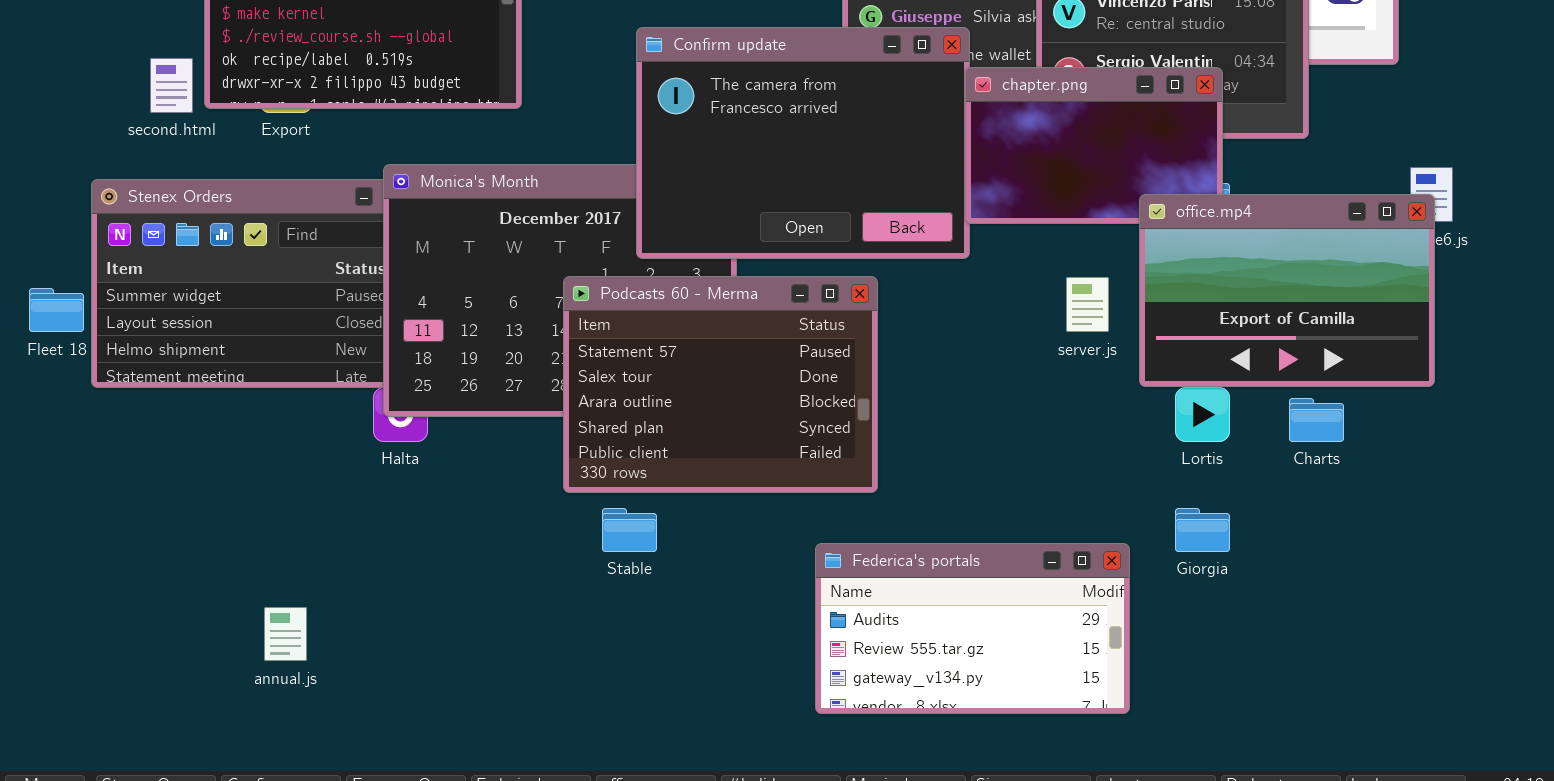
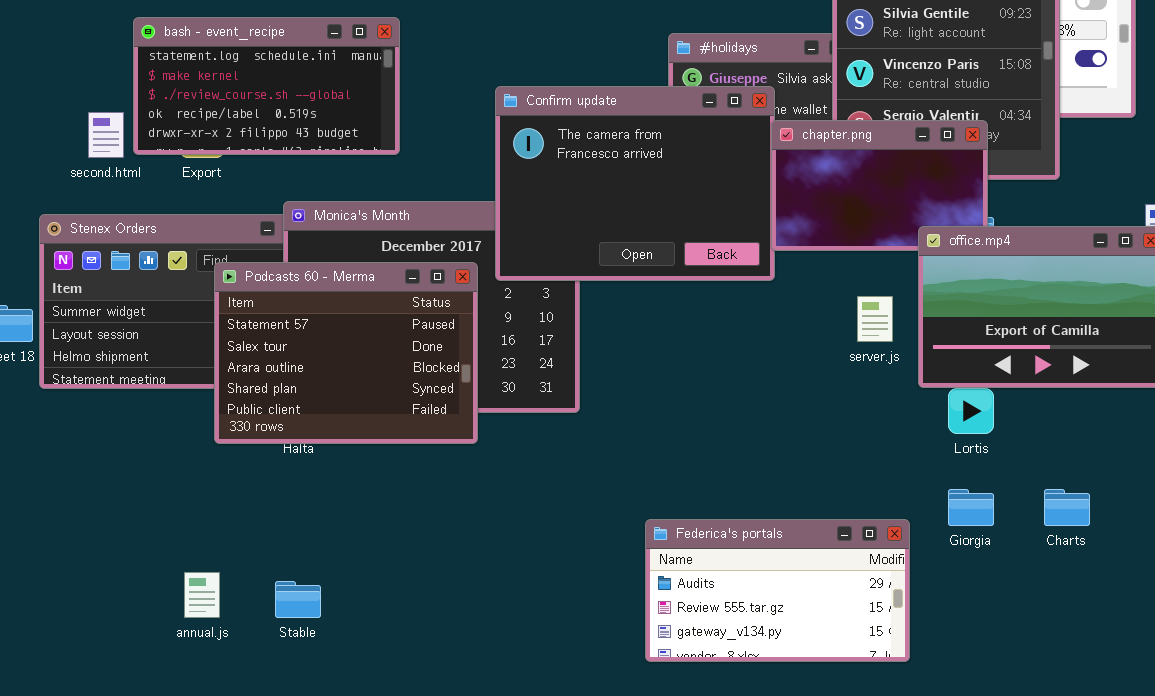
Podcasts 60 - Merma: [563,276,878,493] -> [214,262,478,444], moved
Charts: [1289,398,1344,442] -> [1044,489,1090,526], moved
Stable: [602,508,657,552] -> [275,581,321,618], moved

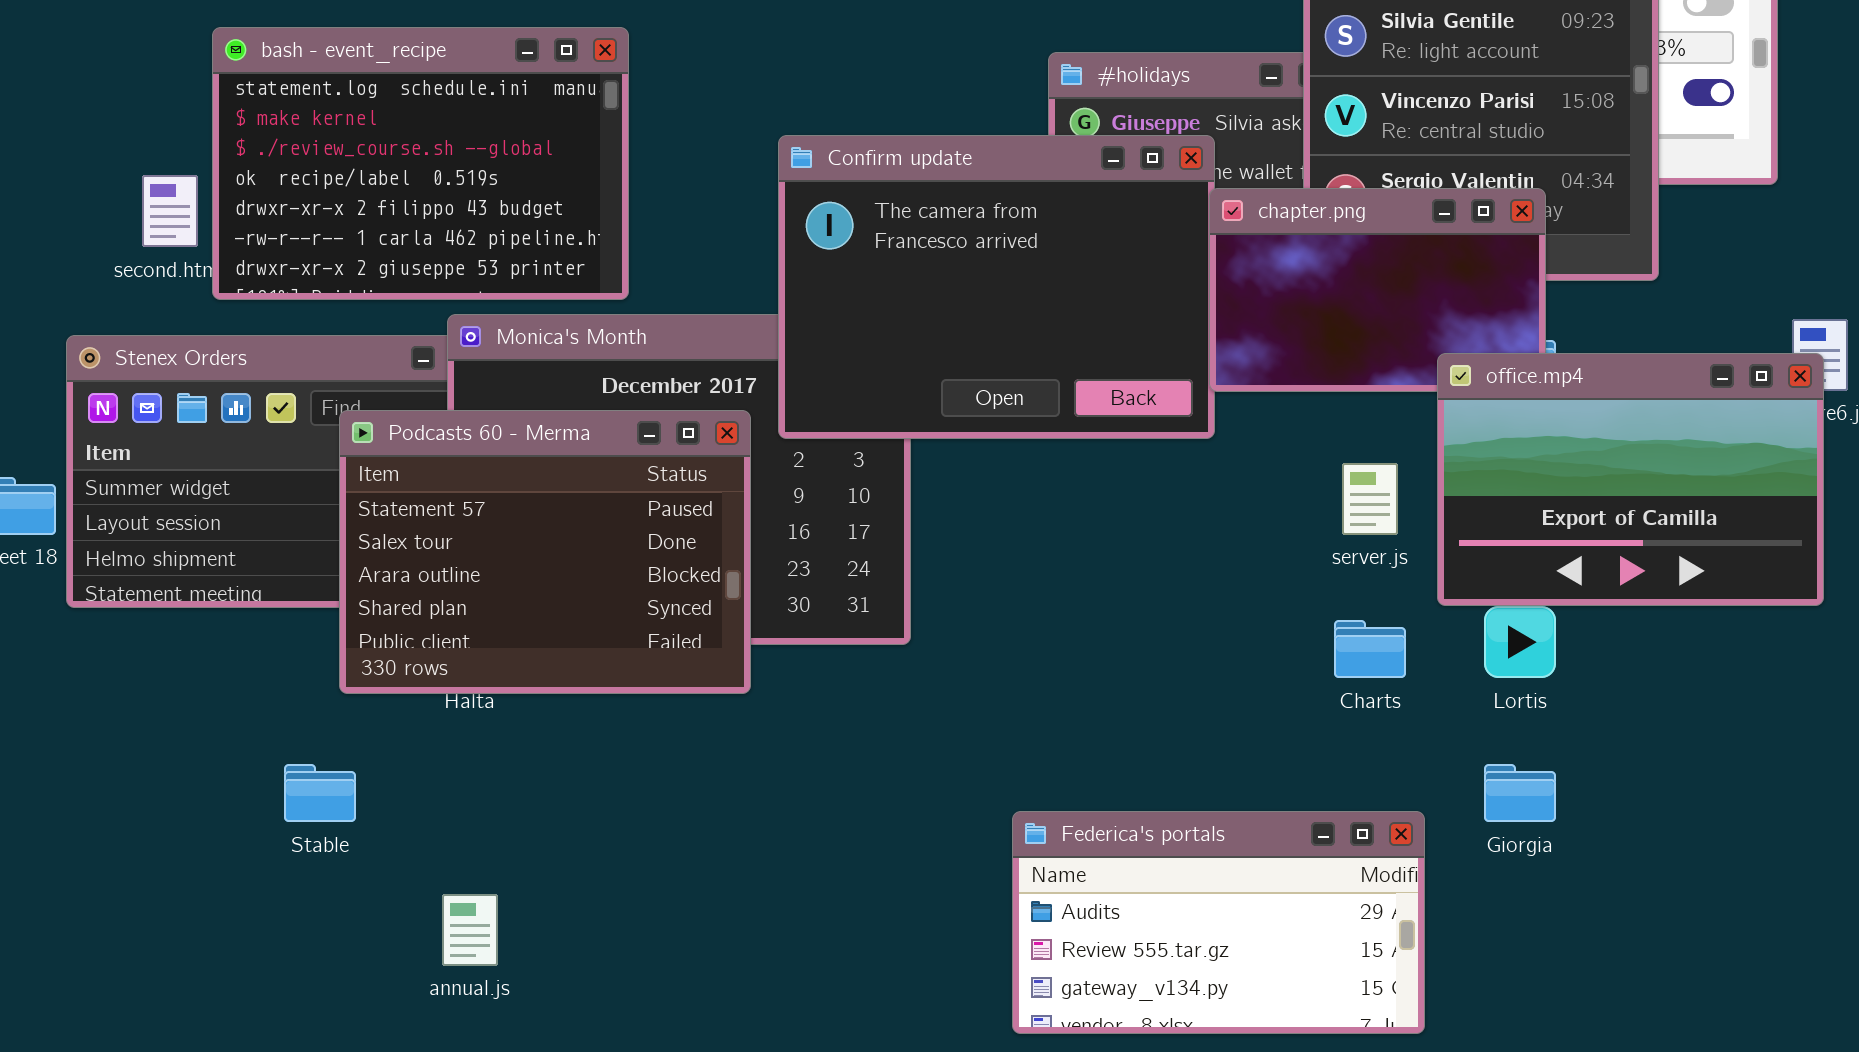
bash - event_recipe: [133,17,400,155] -> [212,27,629,300], resized
Charts: [1044,489,1090,526] -> [1334,620,1406,678], moved
annual.js: [184,572,220,618] -> [442,894,498,966], moved
Stable: [275,581,321,618] -> [284,764,356,822], moved

